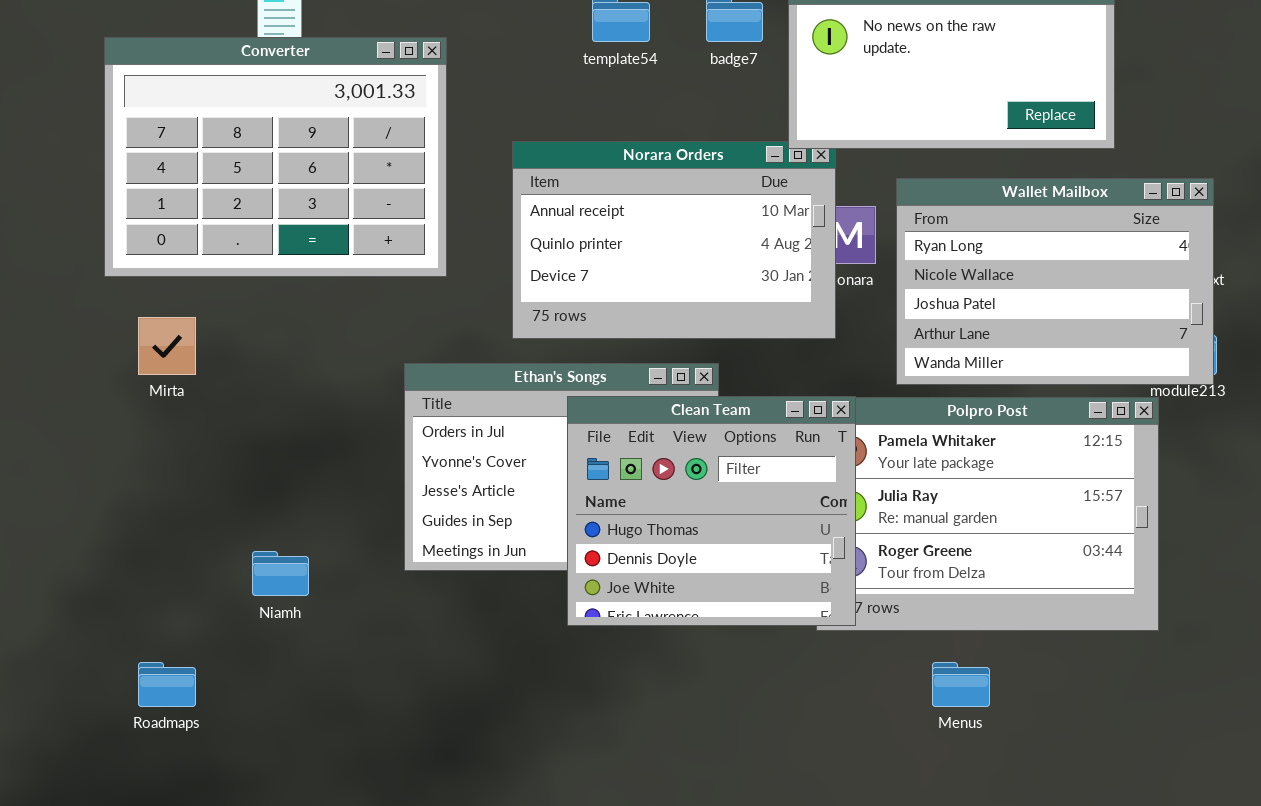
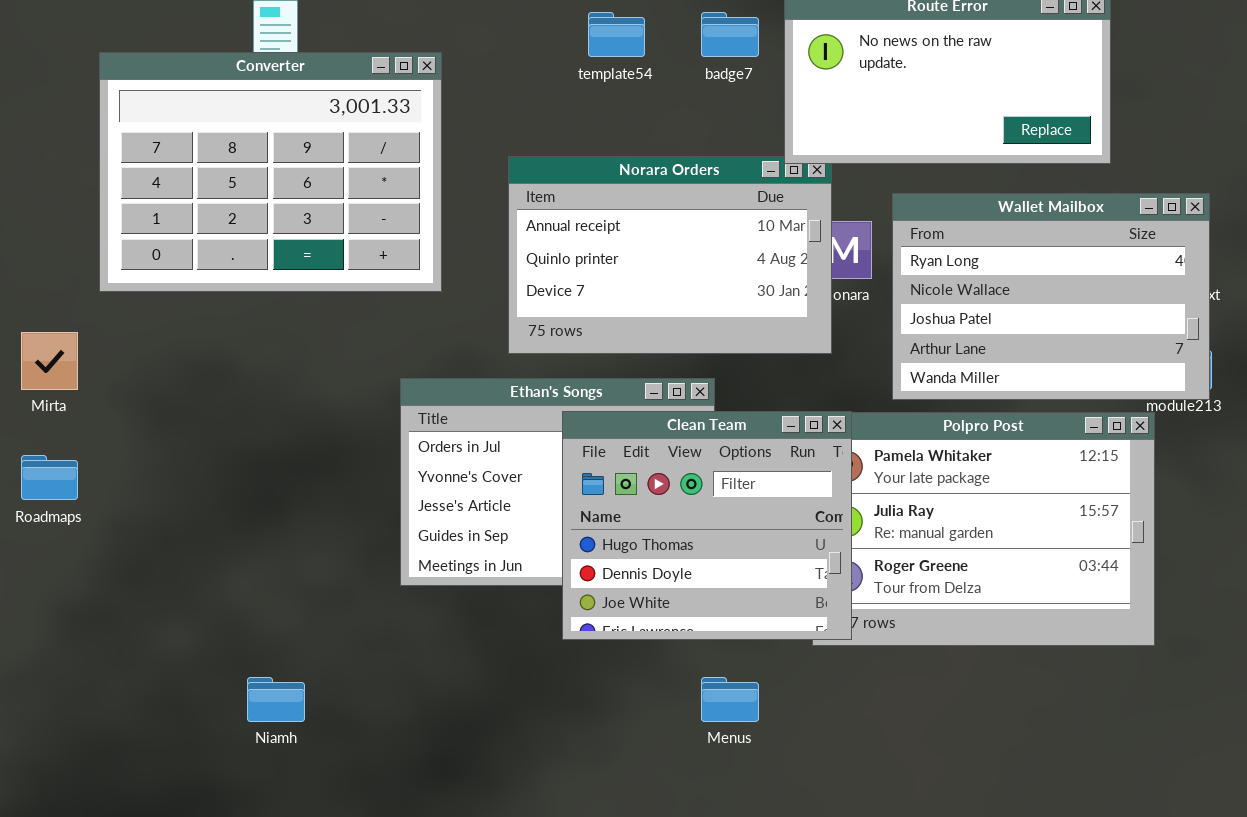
Mirta: [138,317,196,375] -> [21,332,78,390], moved
Niamh: [252,551,309,596] -> [247,677,305,722], moved
Roadmaps: [138,662,196,707] -> [21,455,78,500], moved
Menus: [932,662,990,707] -> [701,677,759,722], moved

